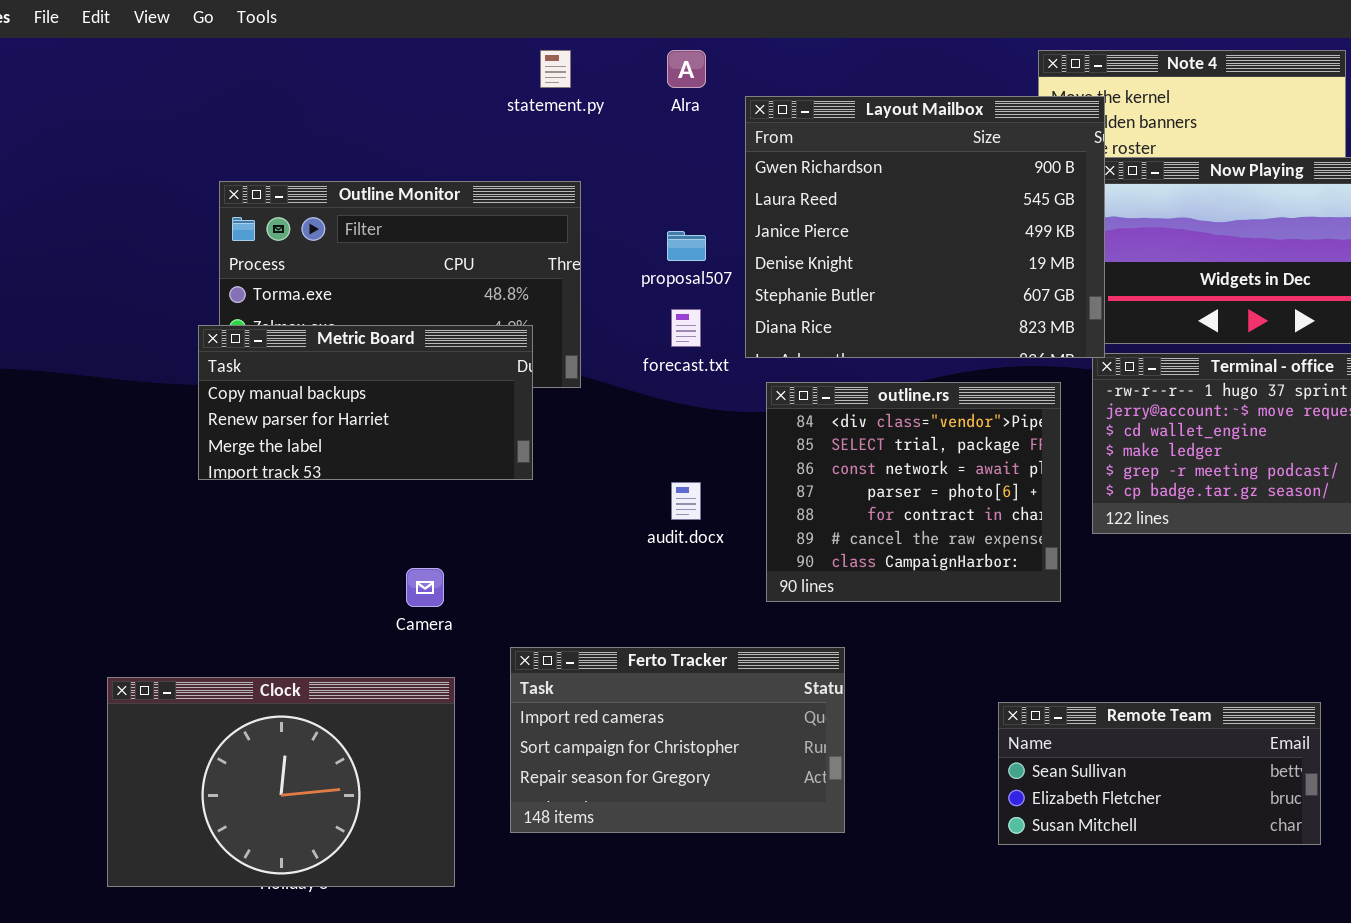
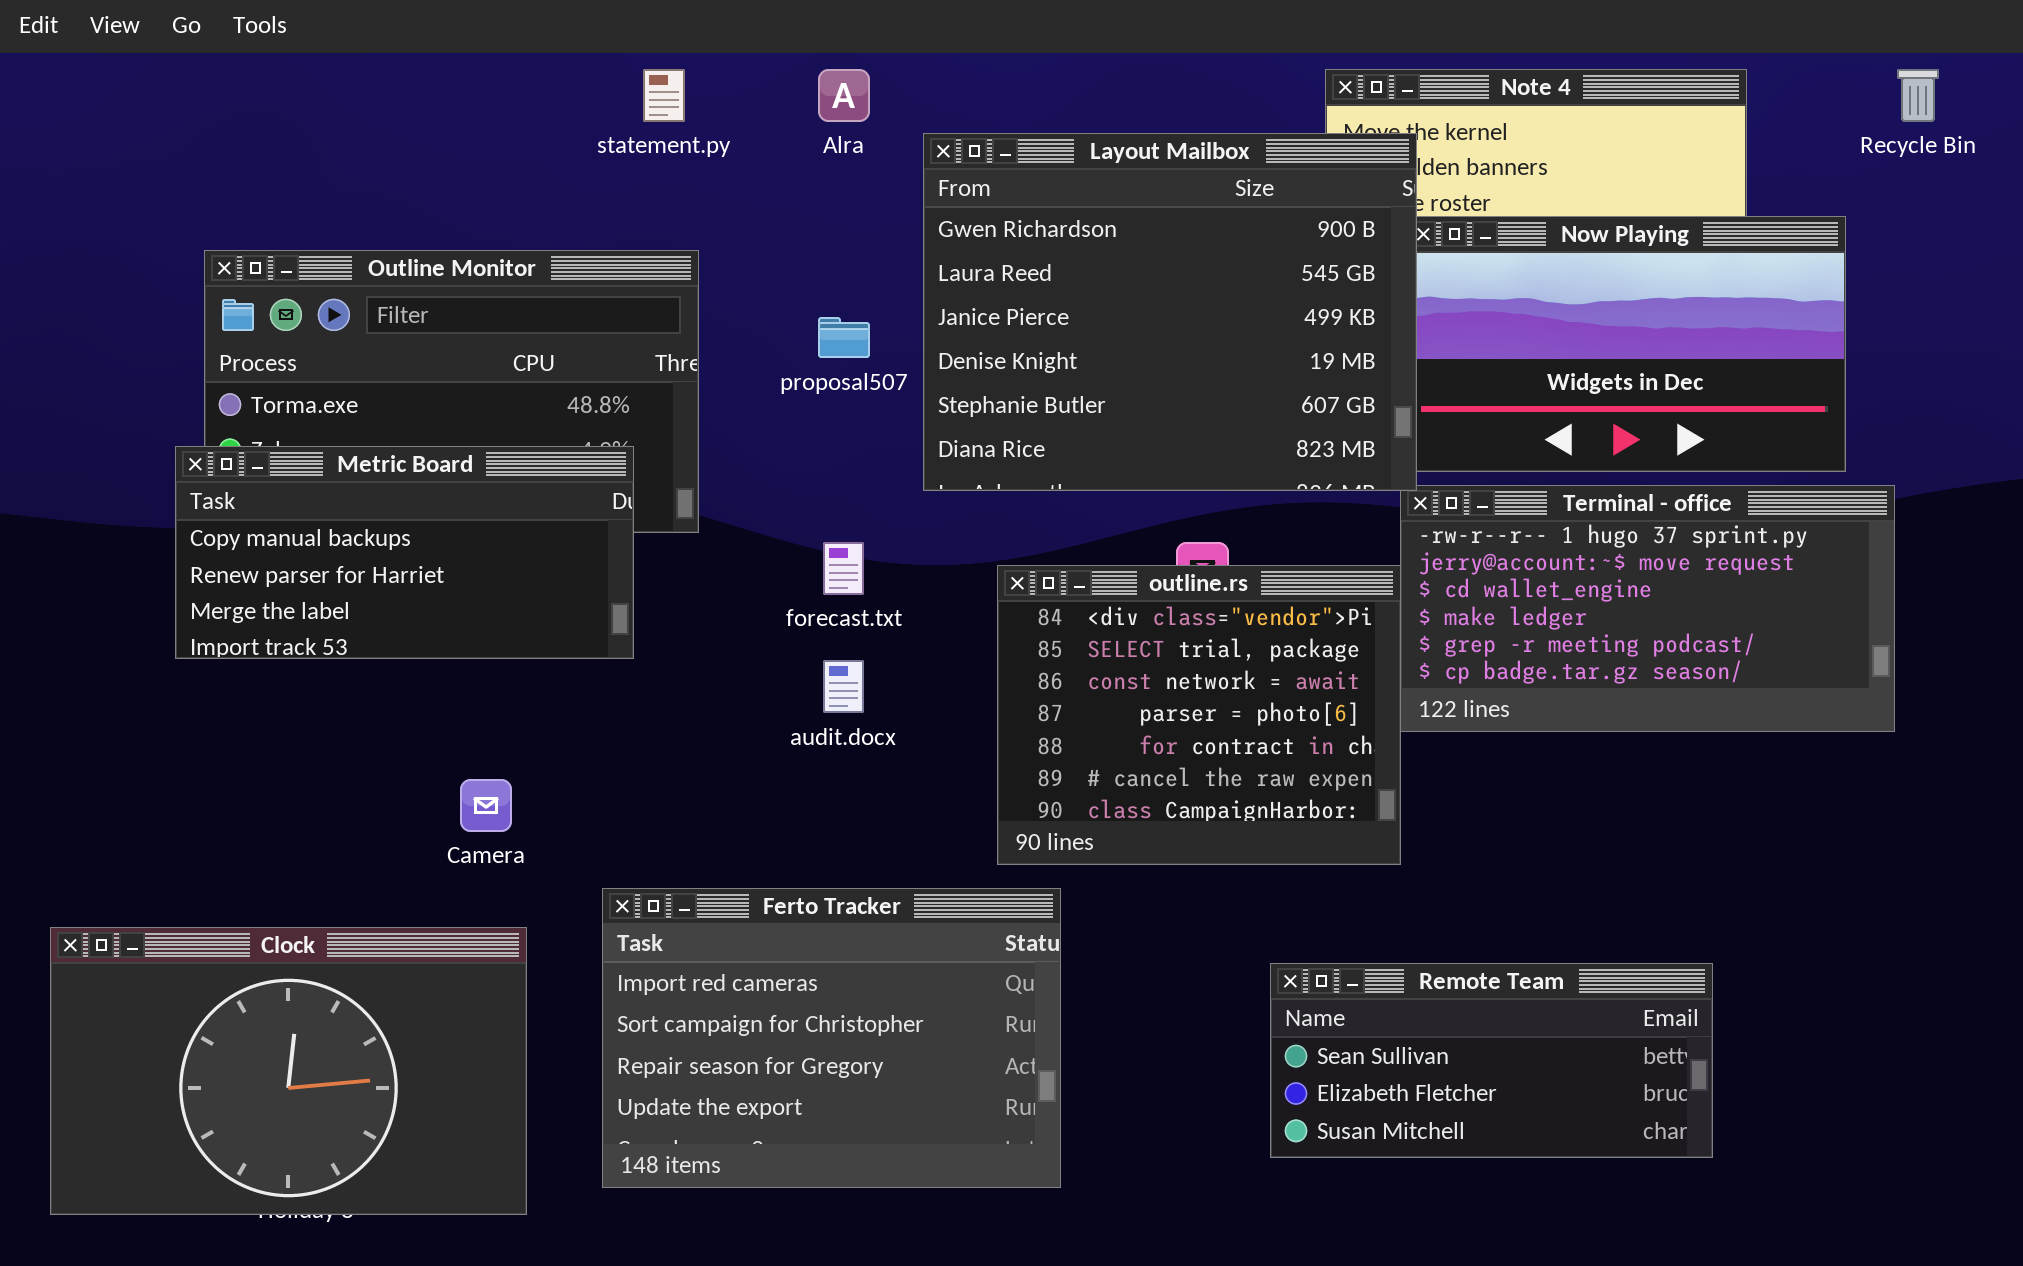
forecast.txt: [671,309,701,347] -> [823,542,864,595], moved
outline.rs: [766,382,1061,602] -> [997,565,1401,865], moved
Ferto Tracker: [510,647,845,833] -> [602,888,1061,1188], resized

